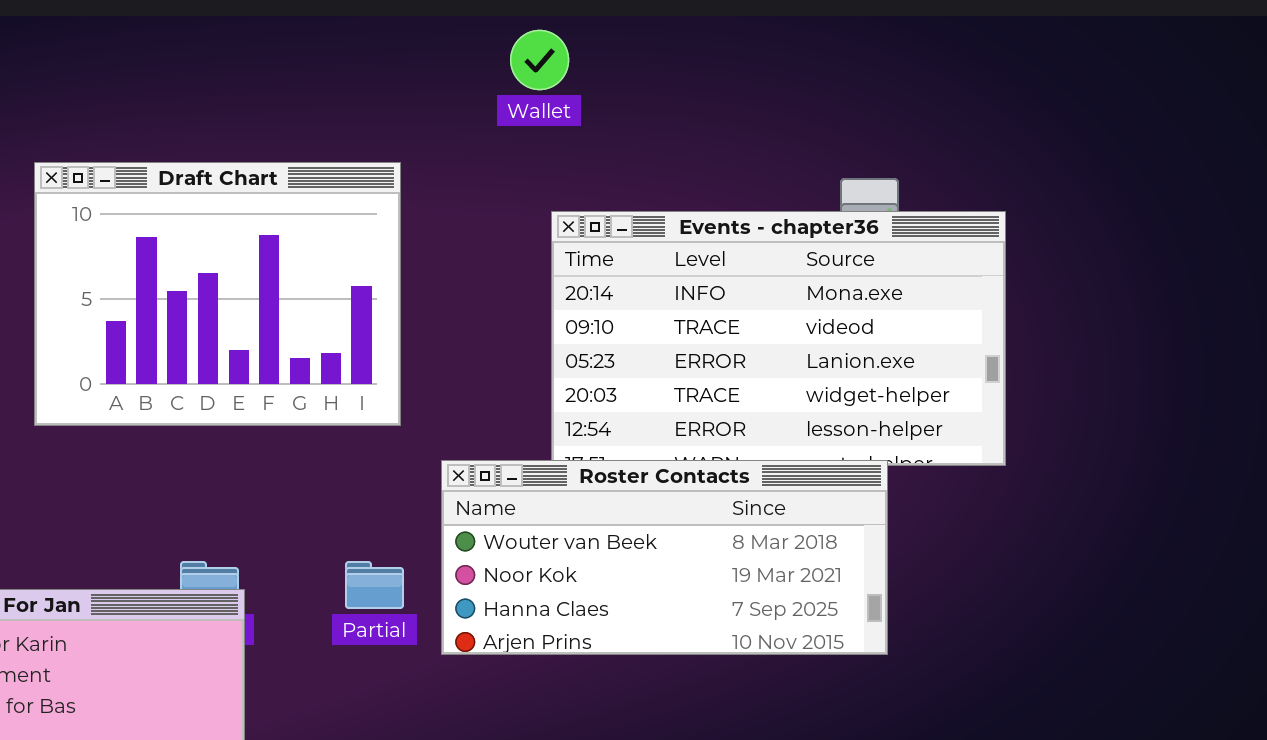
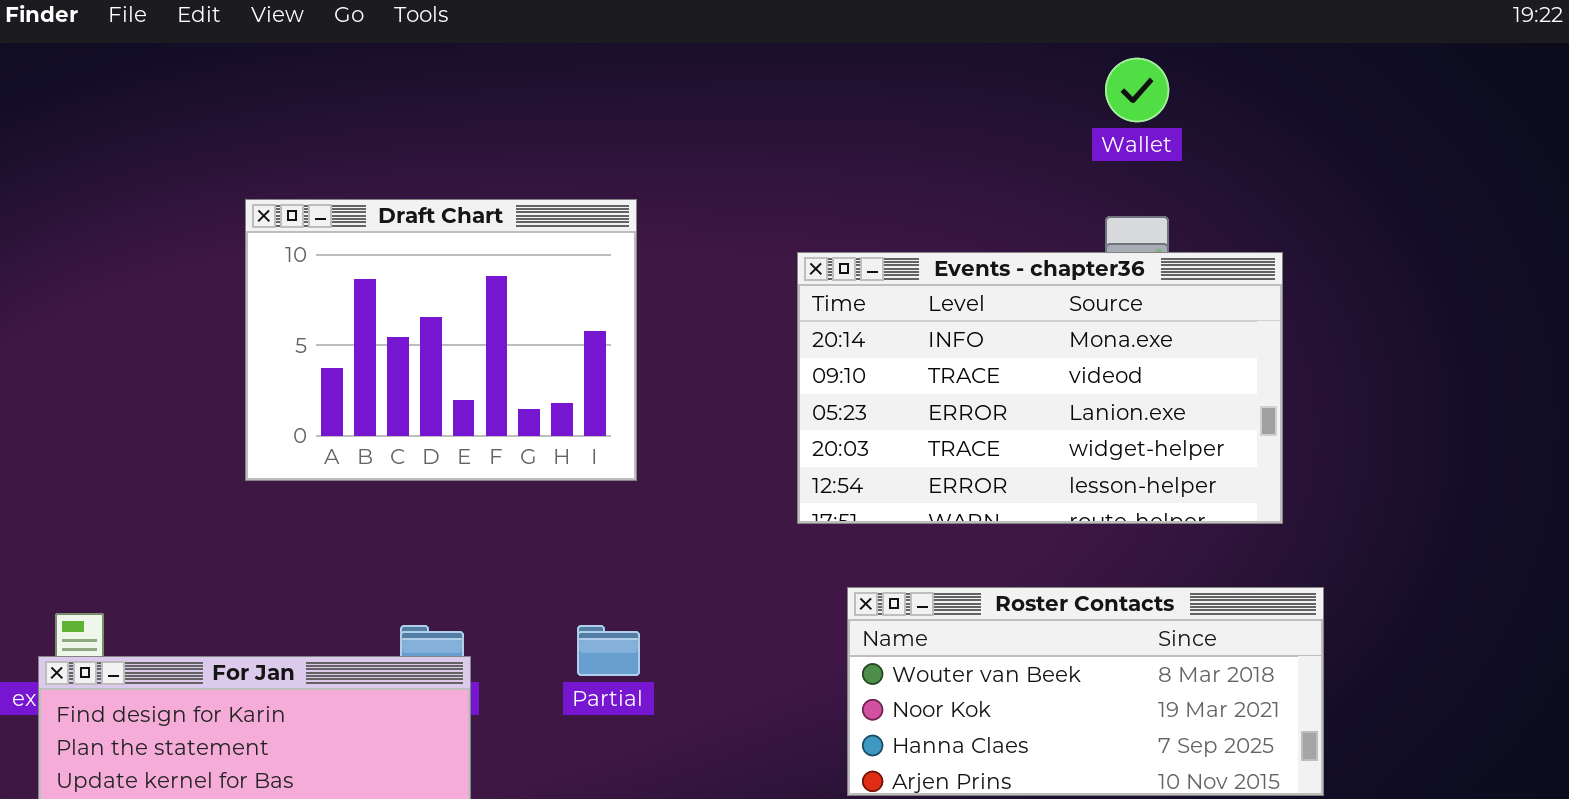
Wallet: [510,30,569,90] -> [1105,58,1169,122], moved
Roster Contacts: [441,460,888,655] -> [847,587,1324,796], moved

